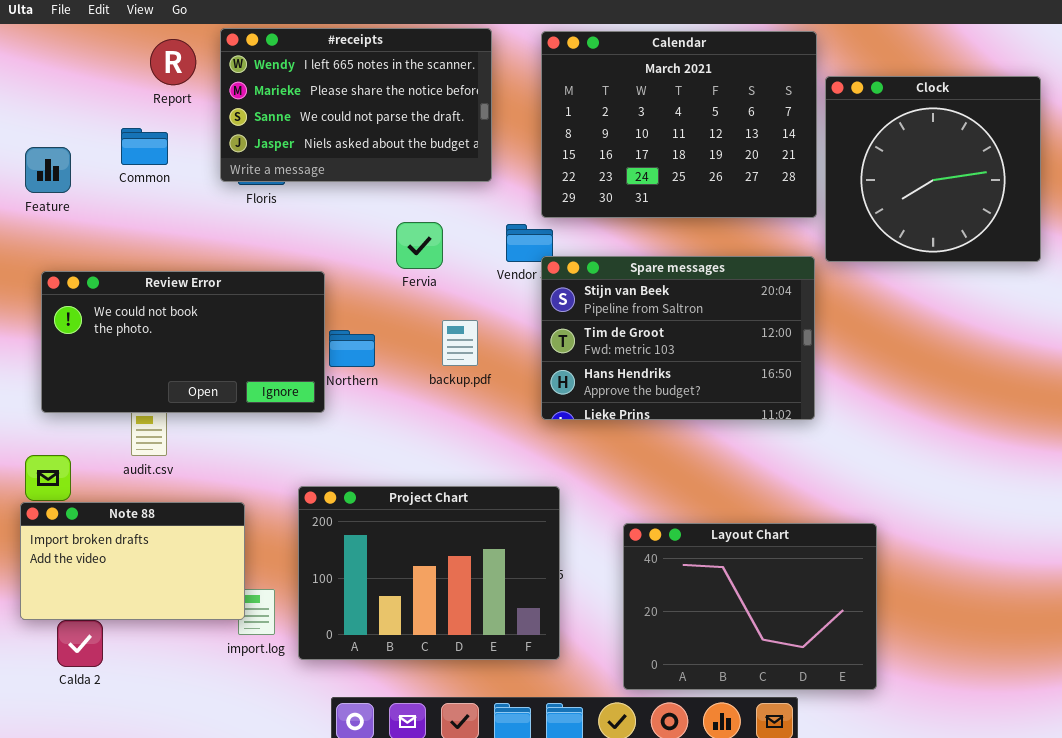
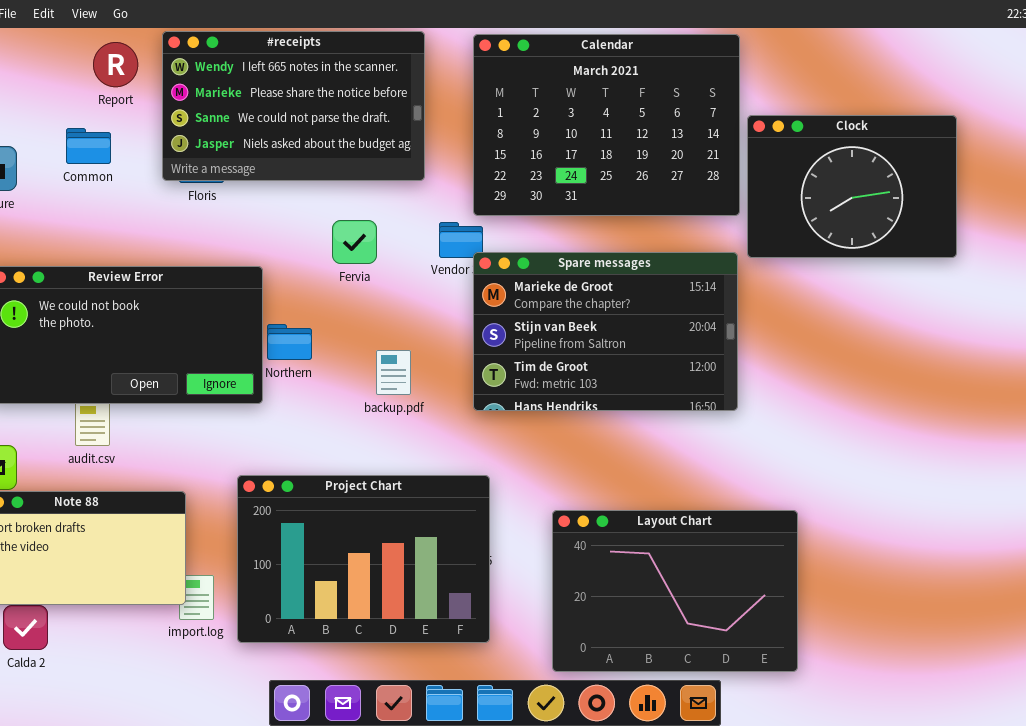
Clock: [825,76,1041,262] -> [747,115,957,258], resized
Spare messages: [541,256,815,420] -> [473,252,738,411], scrolled up 1 row
backup.pdf: [442,320,478,366] -> [376,350,411,395], moved

